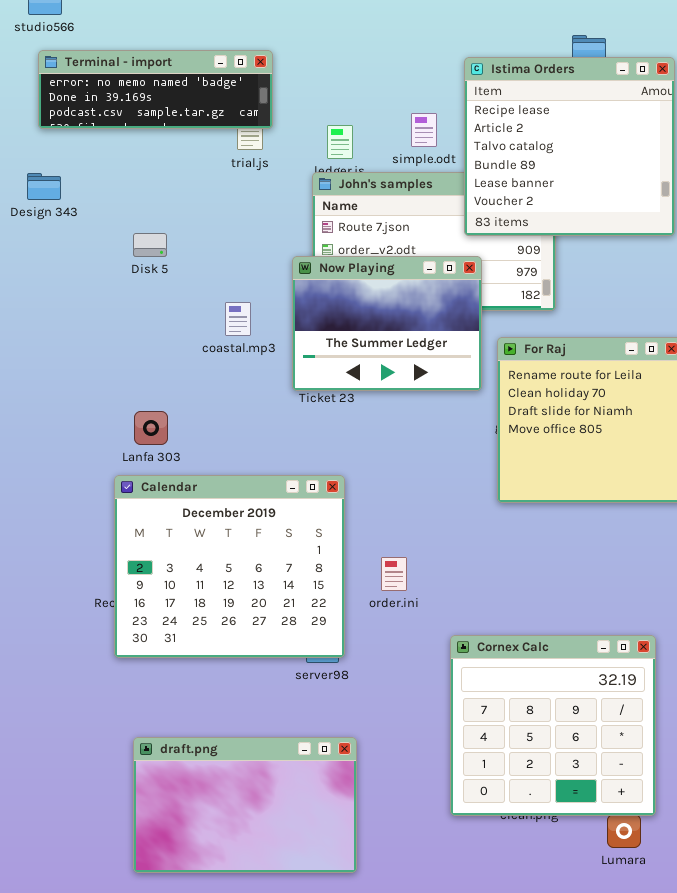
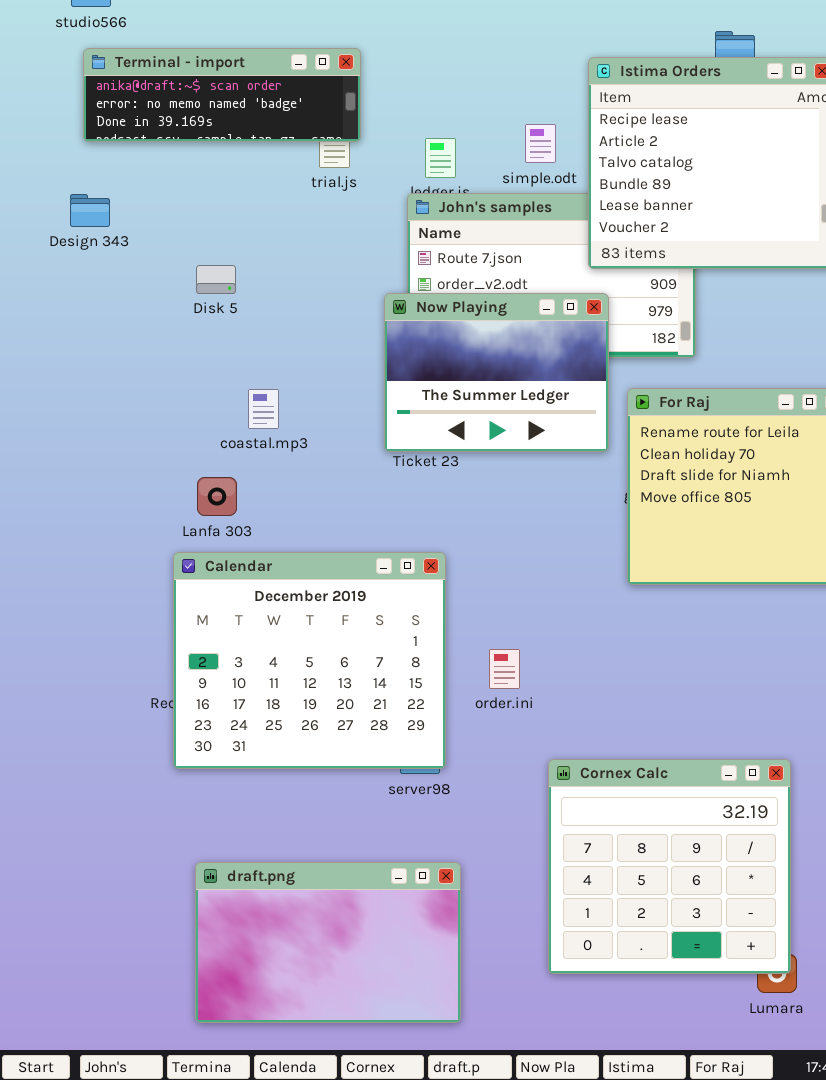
Terminal - import: [38,50,273,129] -> [83,48,361,142], scrolled up 1 row
coastal.mp3: [225,302,251,336] -> [248,389,279,429], moved
Cornex Calc: [450,635,656,816] -> [548,759,791,974], moved

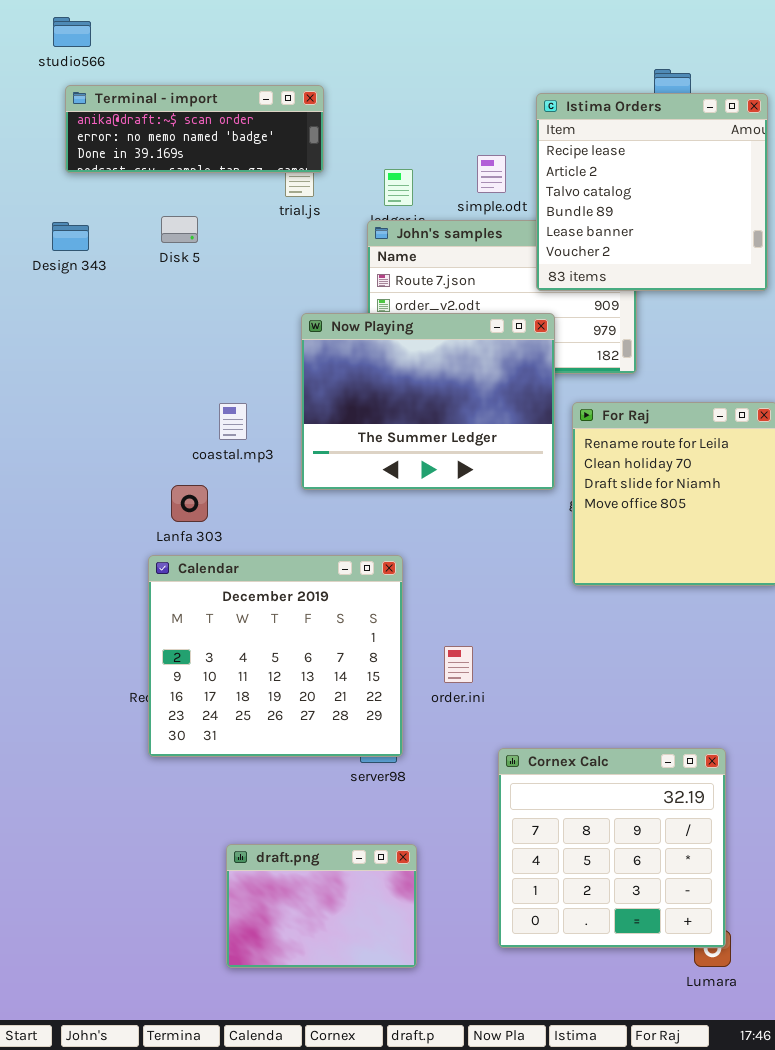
Disk 5: [196,265,236,294] -> [161,216,198,243], moved
Now Playing: [384,293,609,452] -> [301,313,555,490], resized
draft.png: [195,862,461,1023] -> [226,844,417,968], resized

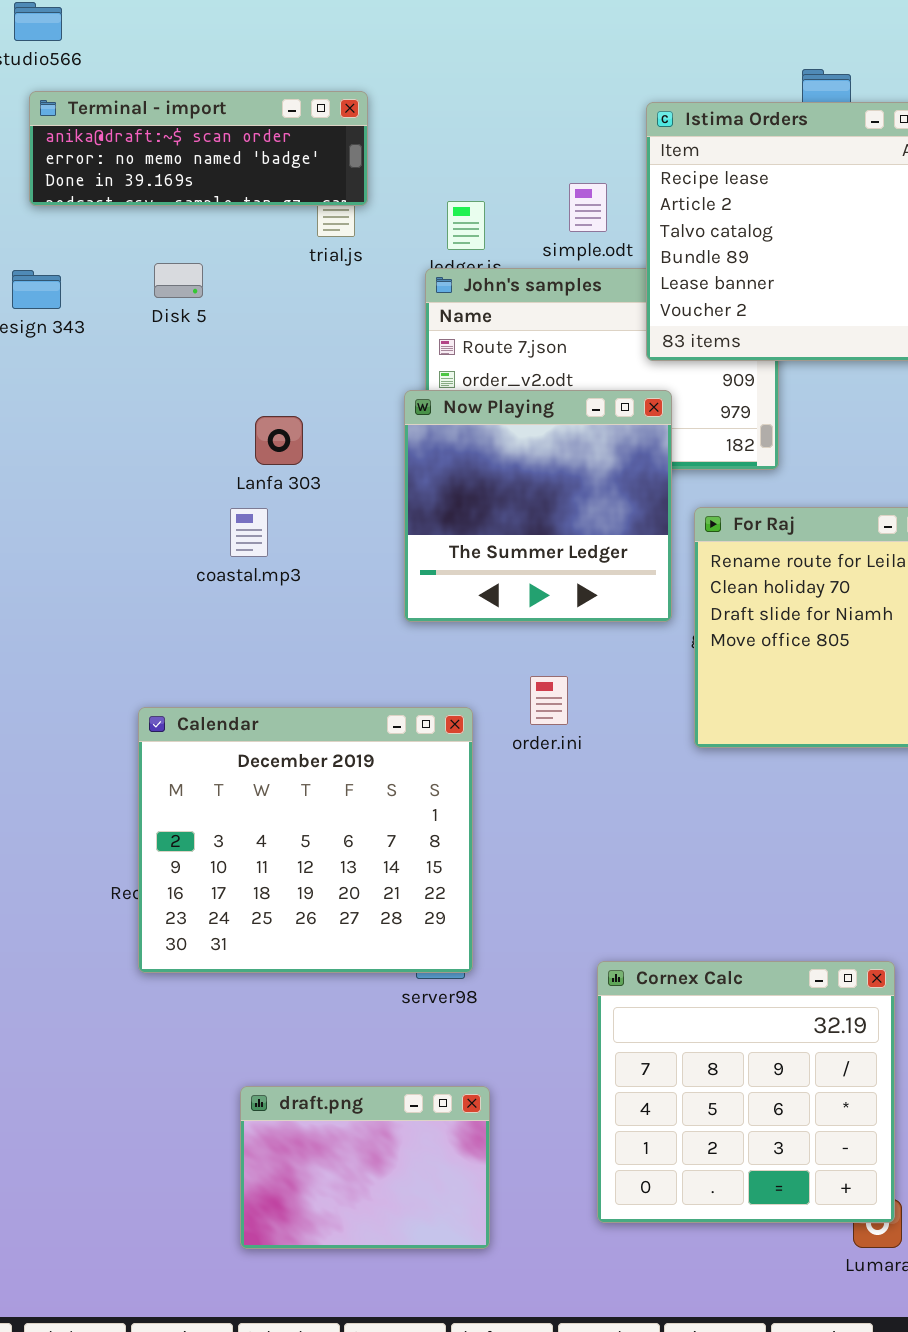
Now Playing: [301,313,555,490] -> [404,390,672,622], resized
Lanfa 303: [171,485,208,522] -> [255,416,303,465], moved
order.ini: [444,646,473,683] -> [530,676,568,725], moved

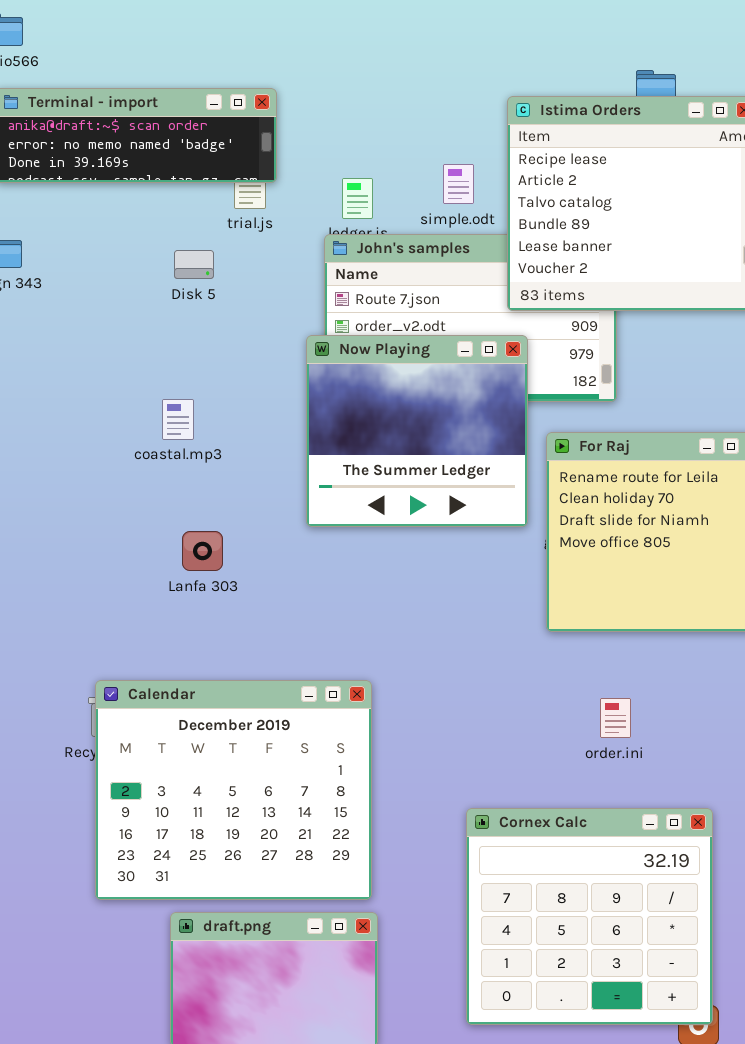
Disk 5: [154,263,203,298] -> [174,250,214,279], moved
Lanfa 303: [255,416,303,465] -> [182,531,223,571], moved
coastal.mp3: [230,508,268,557] -> [162,399,194,440], moved
order.ini: [530,676,568,725] -> [600,698,631,738], moved
Calendar: [138,707,473,973] -> [95,680,372,900], moved

